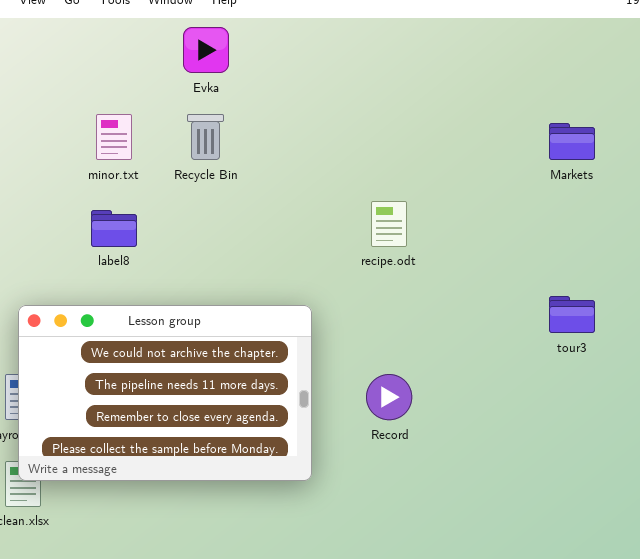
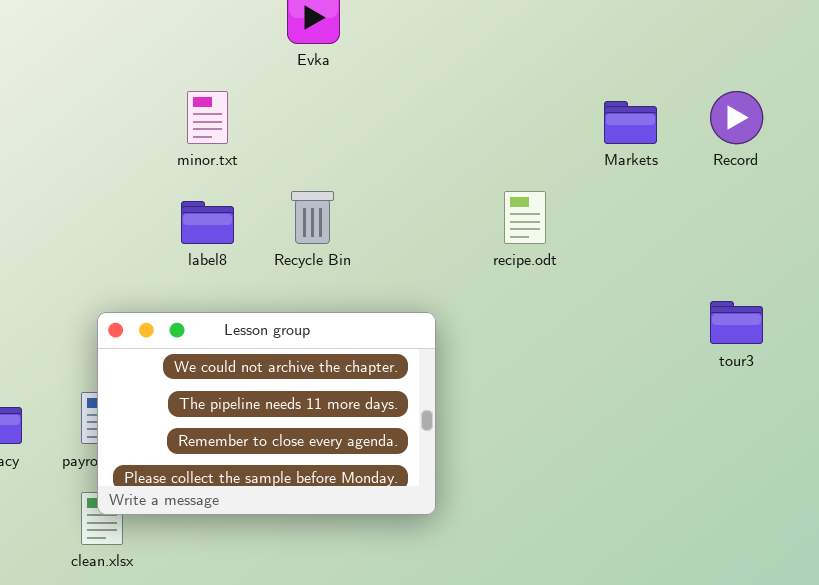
Recycle Bin: [187,114,224,160] -> [291,191,334,244], moved
Markets: [549,123,595,160] -> [604,101,657,144], moved
Record: [366,374,412,420] -> [710,91,763,144], moved

